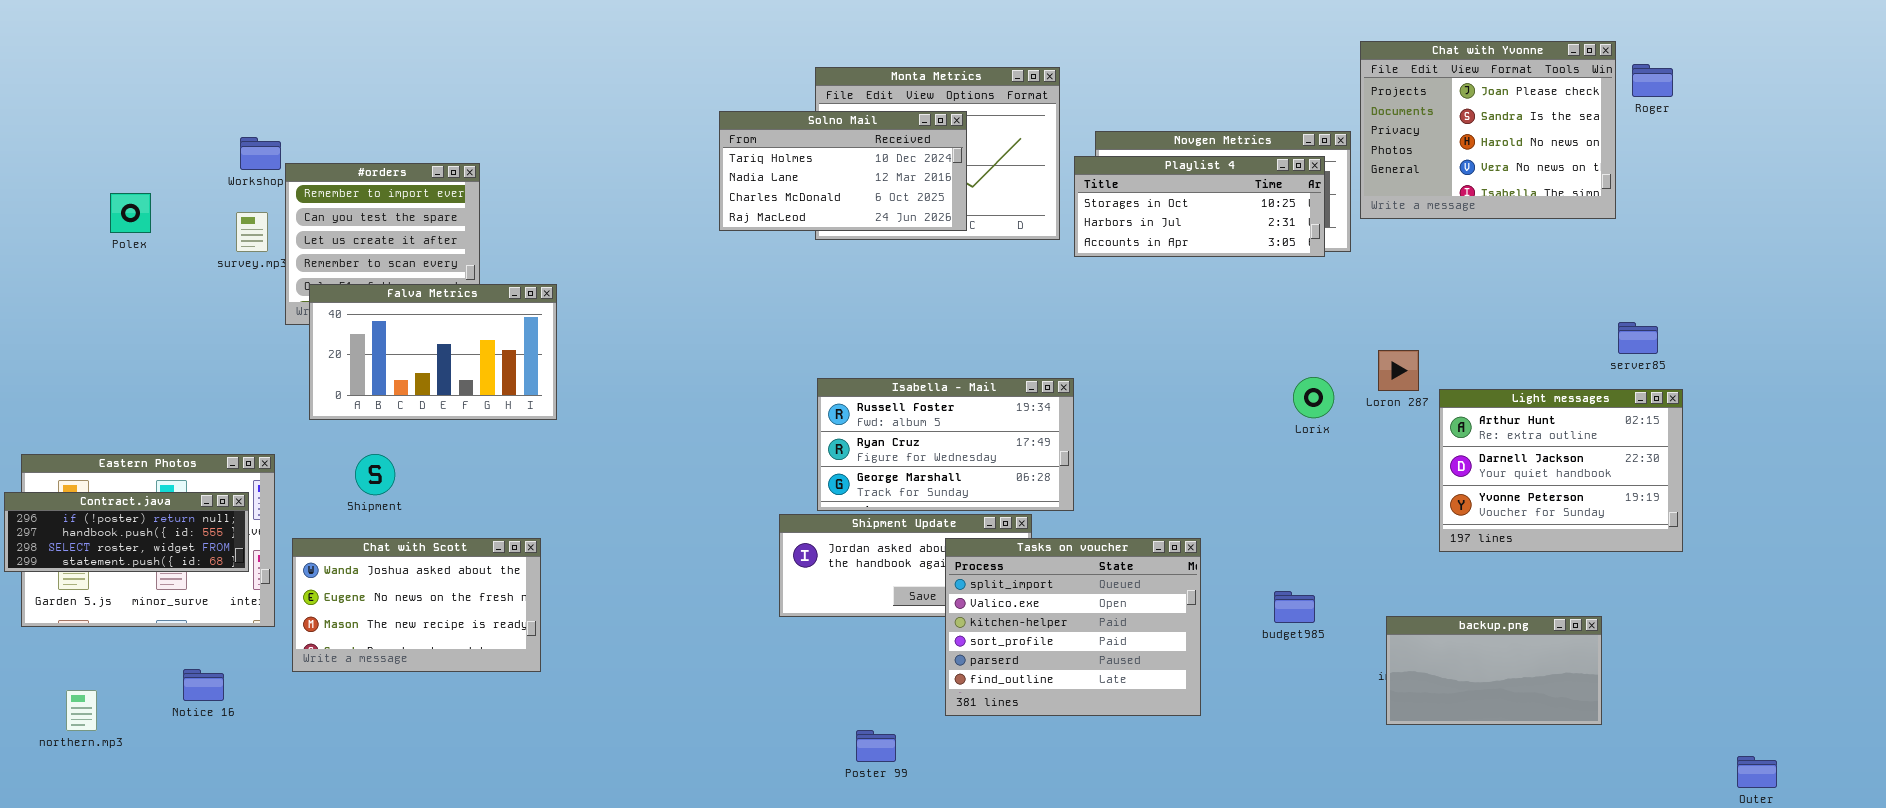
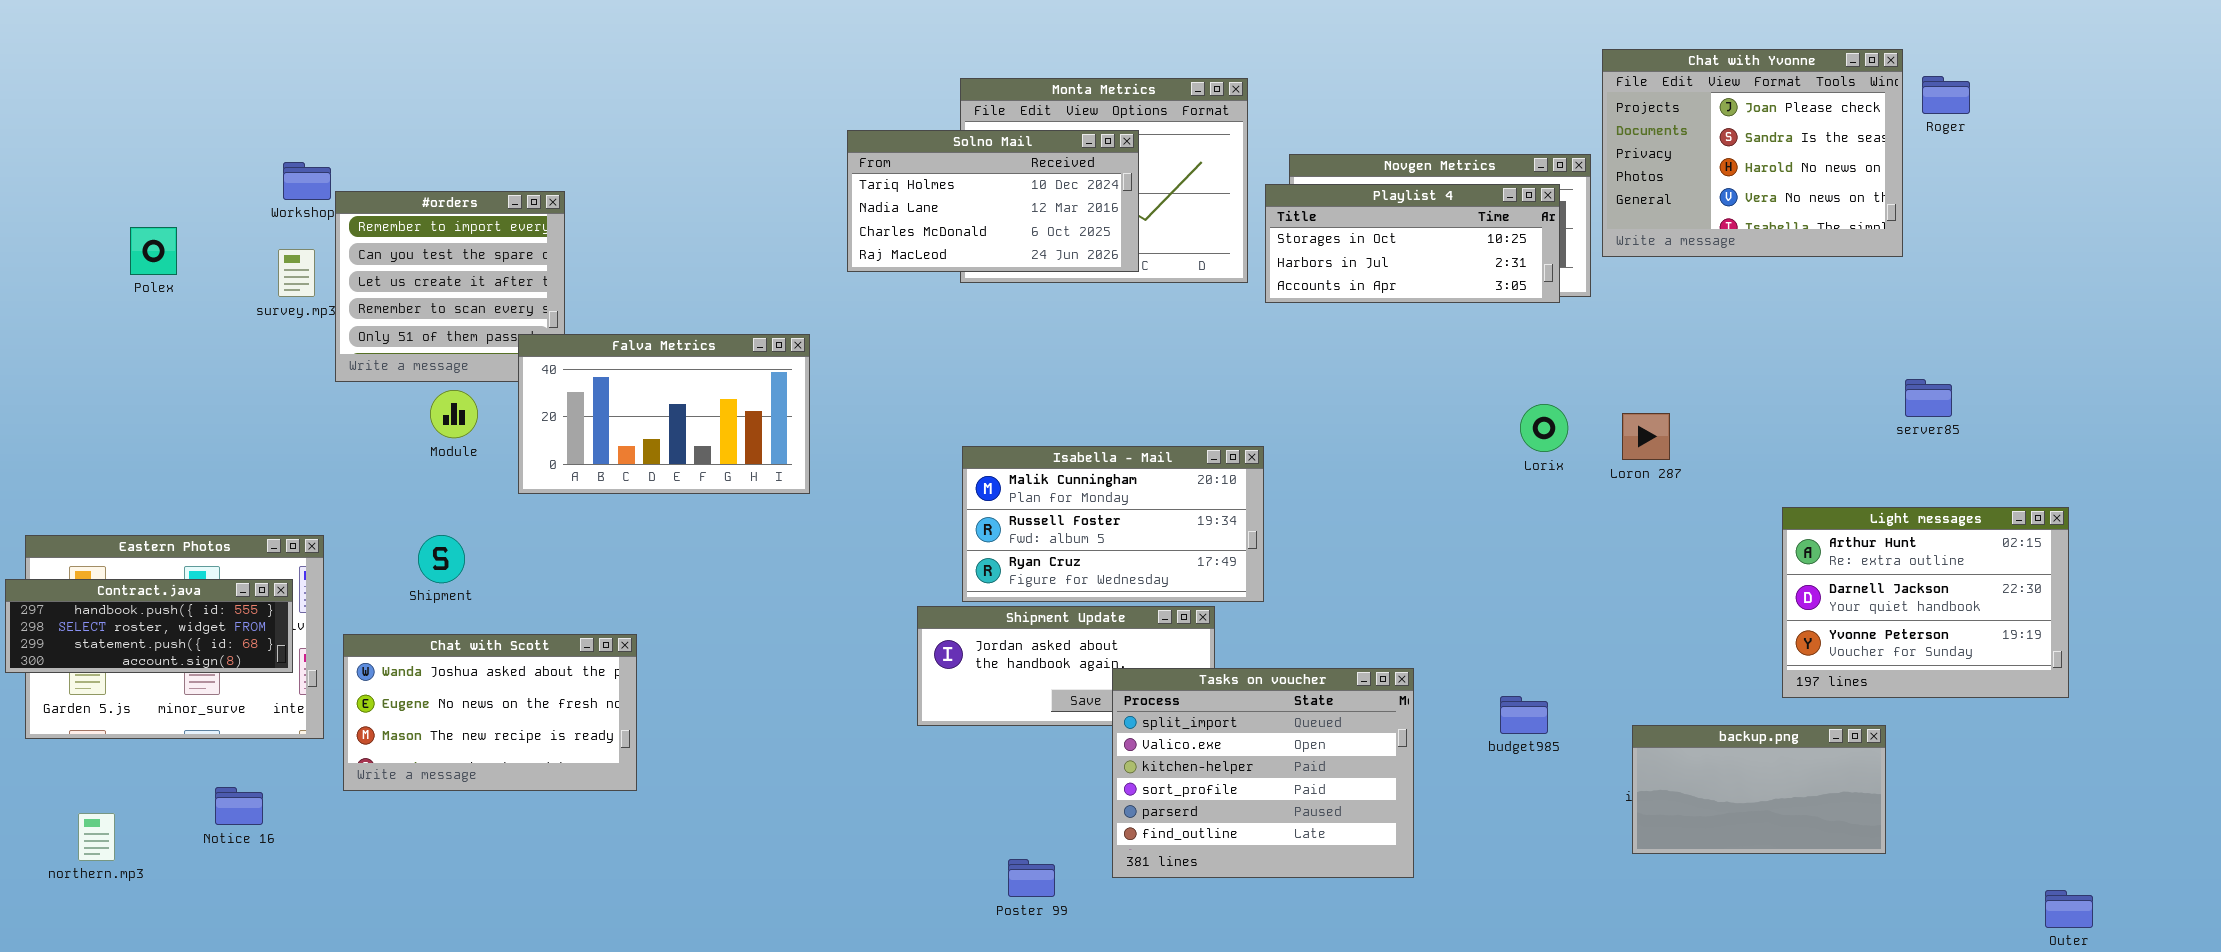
Falva Metrics: [309,284,557,420] -> [518,334,810,494], moved
Lorix: [1293,377,1334,418] -> [1520,404,1568,452], moved
Isabella - Mail: [817,378,1074,511] -> [962,446,1264,602], scrolled up 1 row
Light messages: [1439,389,1683,552] -> [1782,507,2069,698], moved
Contract.java: [4,492,249,572] -> [5,579,293,673], scrolled down 1 row
Tasks on voucher: [945,538,1201,716] -> [1112,668,1414,878], moved

